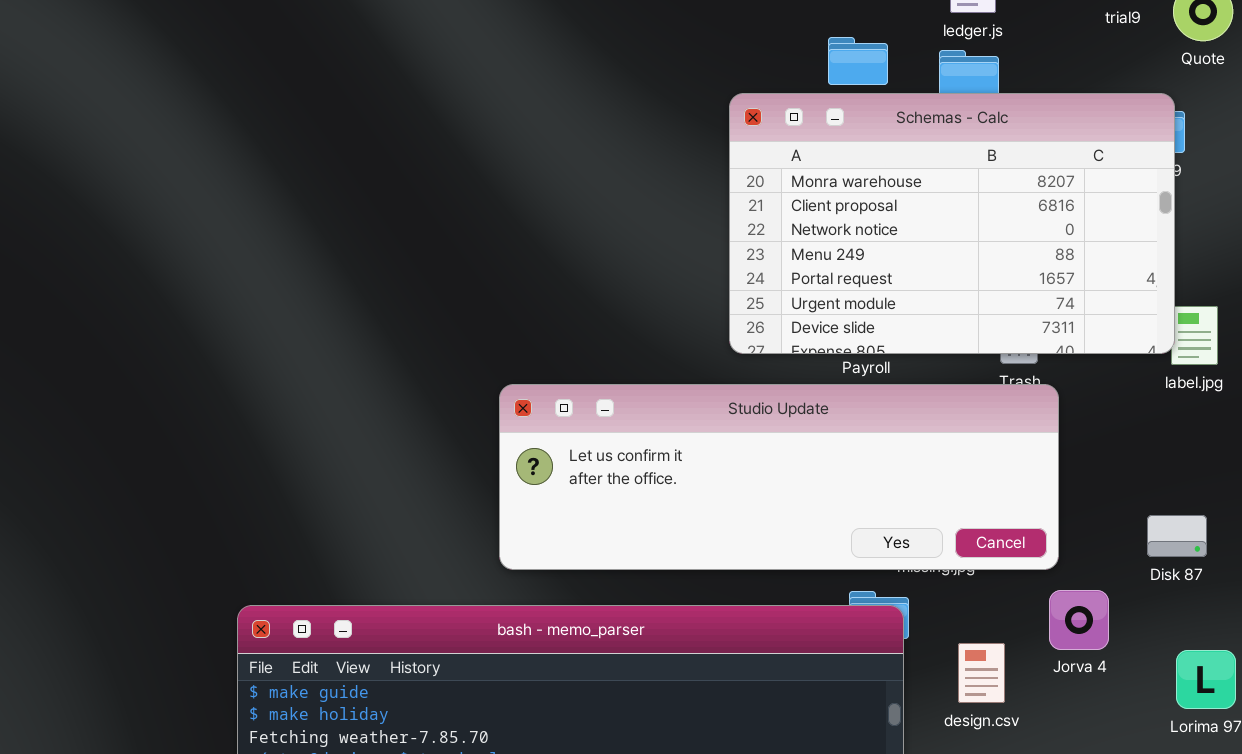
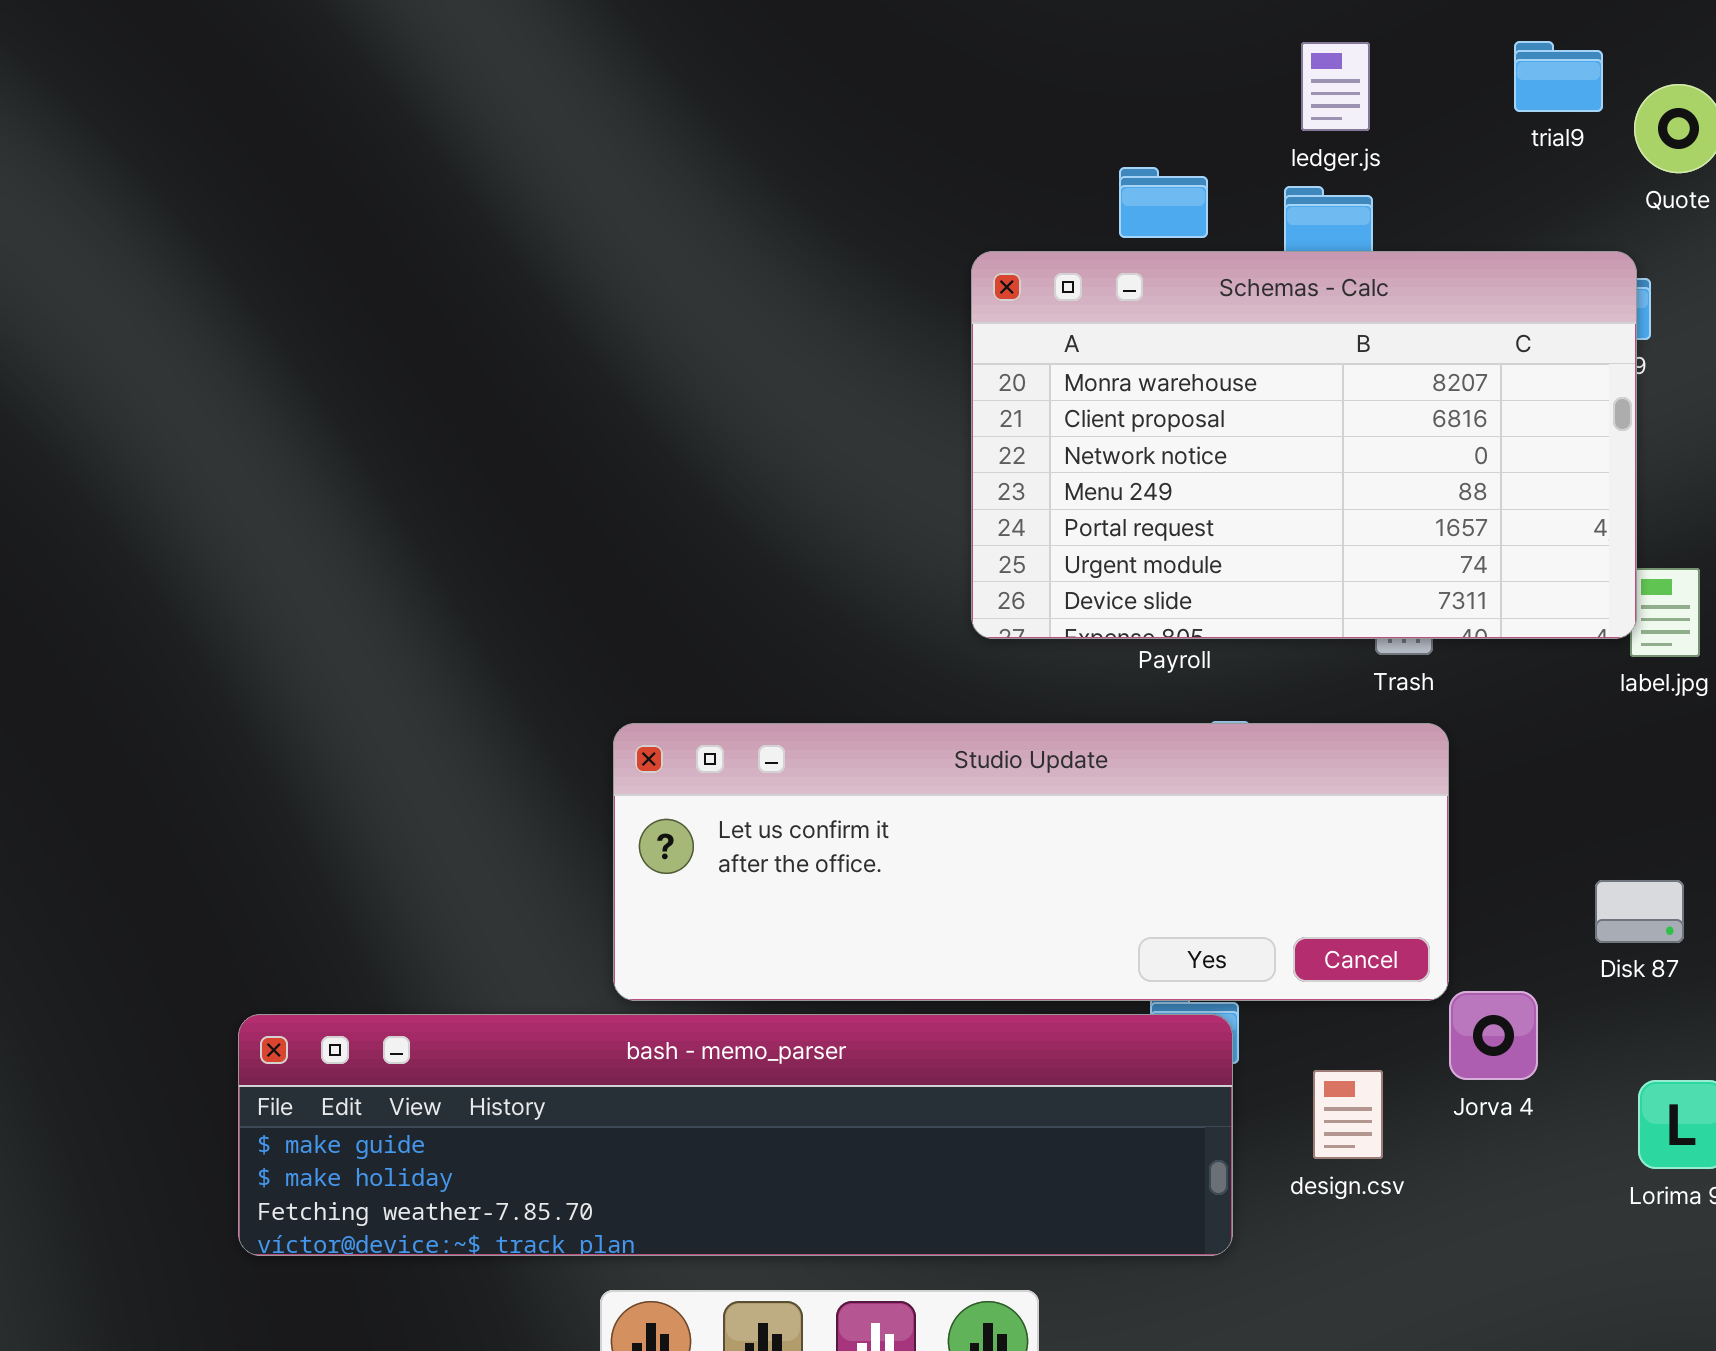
Studio Update: [499,384,1059,570] -> [613,723,1449,1001], moved

